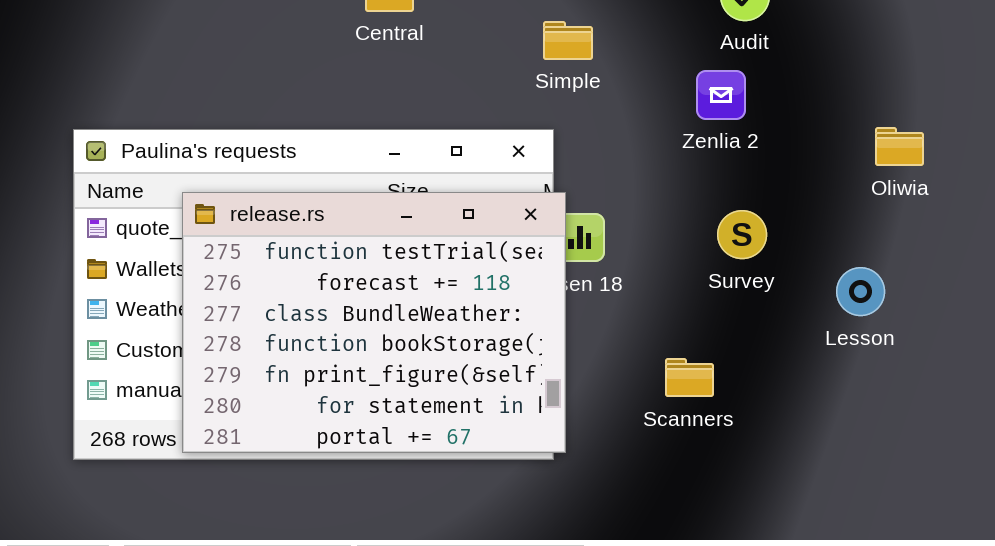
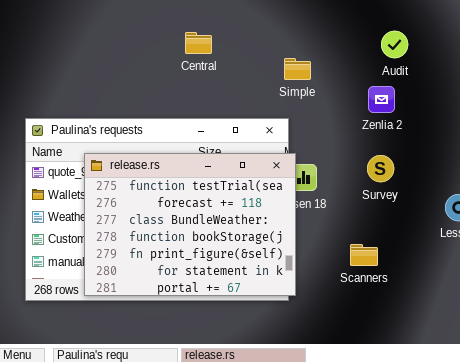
Survey: [717,210,767,259] -> [367,155,394,182], moved

